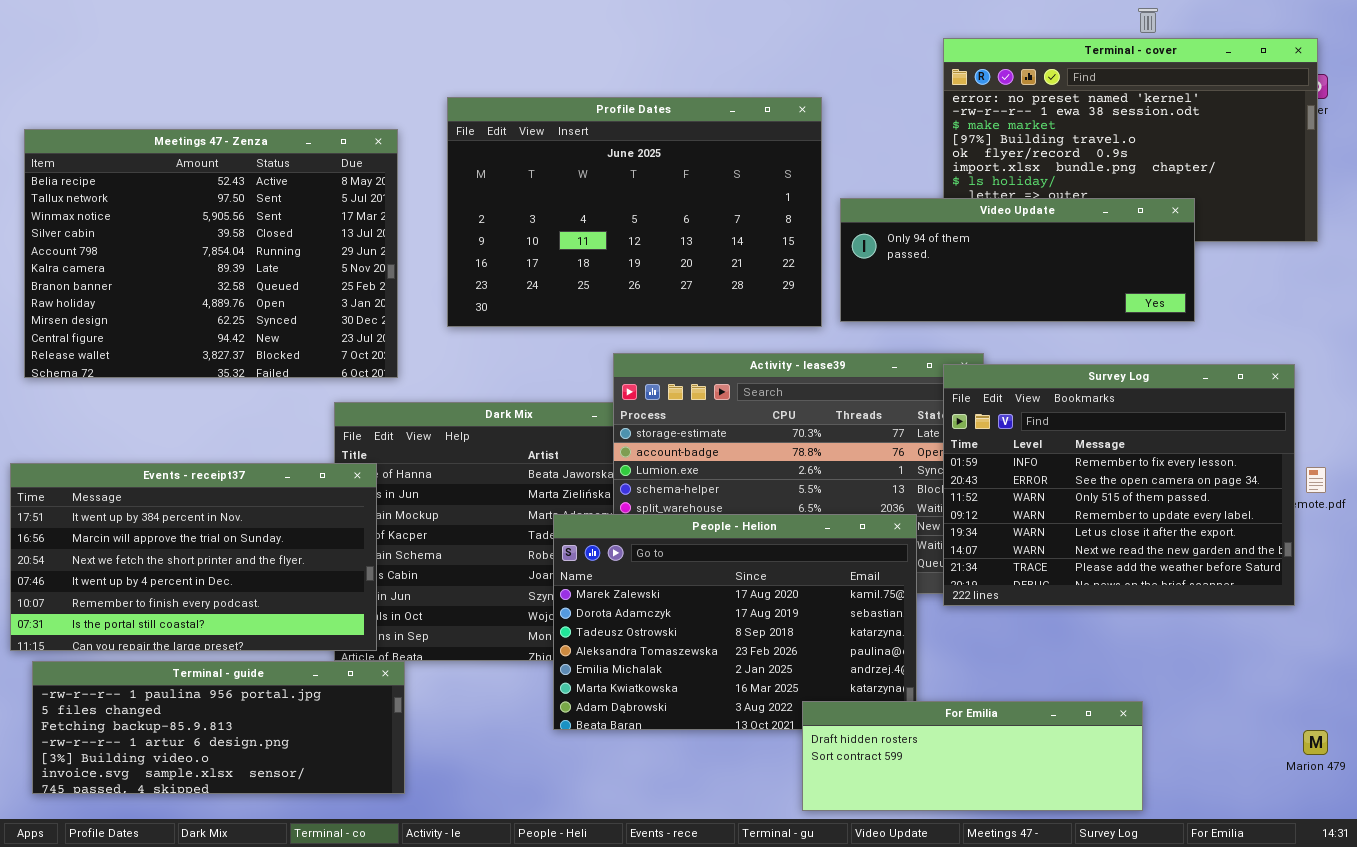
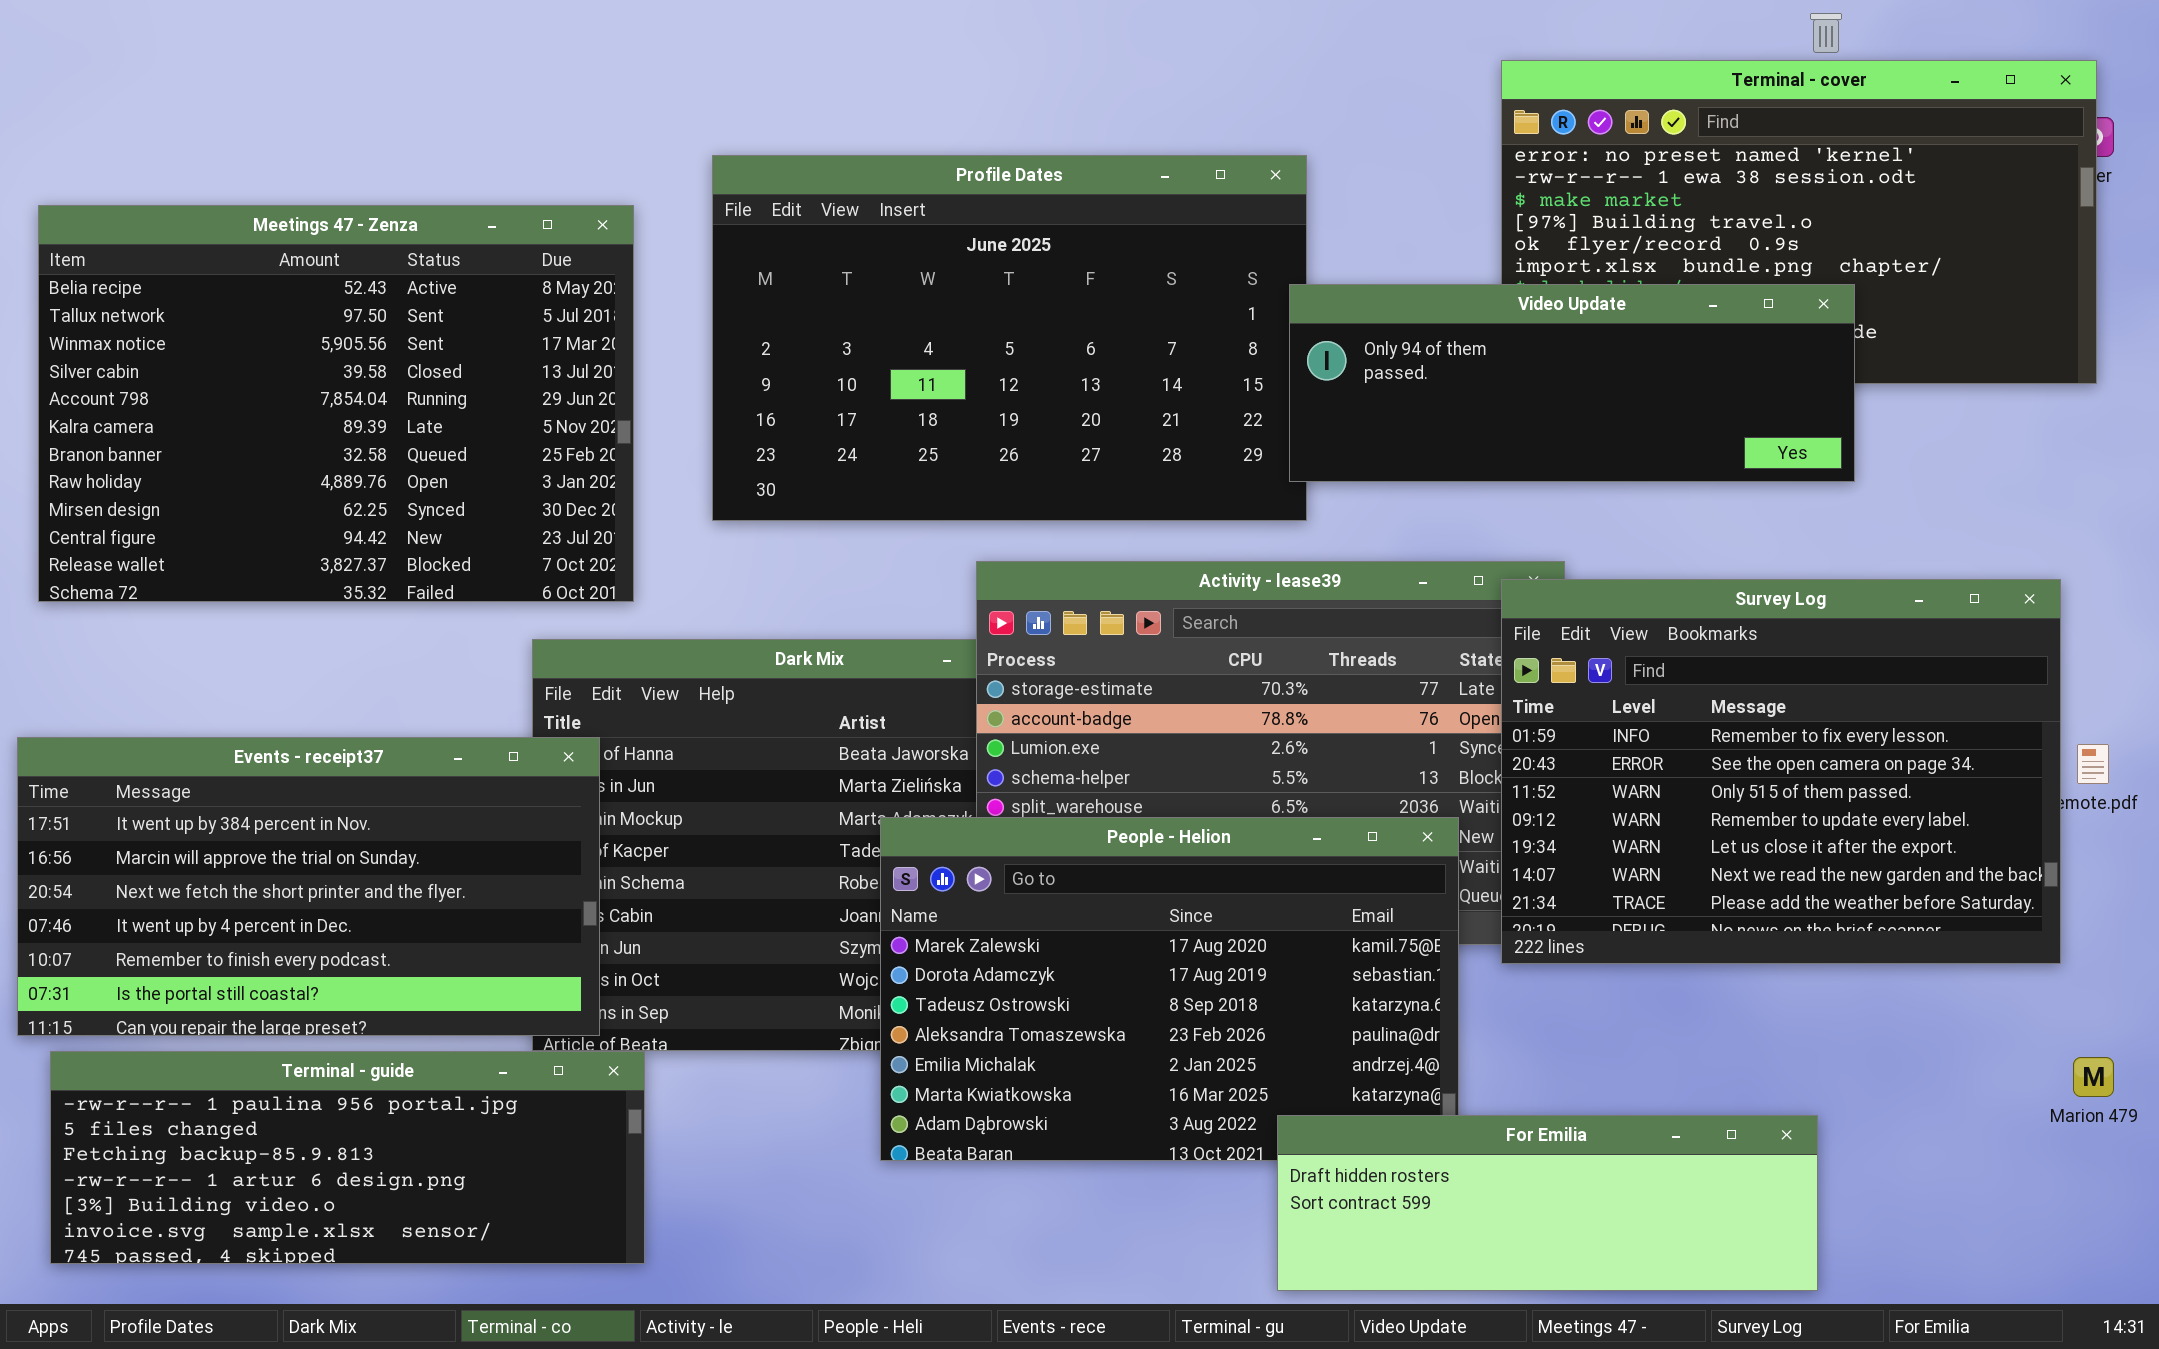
Video Update: [840,198,1195,322] -> [1289,284,1855,482], moved
Marion 479: [1303,730,1328,755] -> [2073,1057,2114,1097], moved

